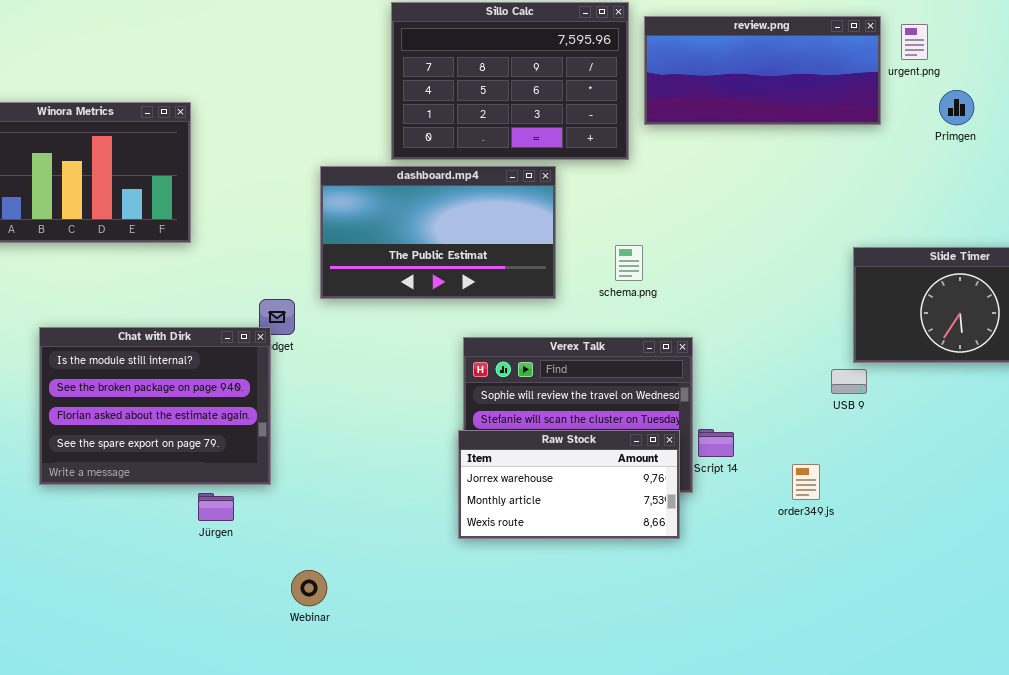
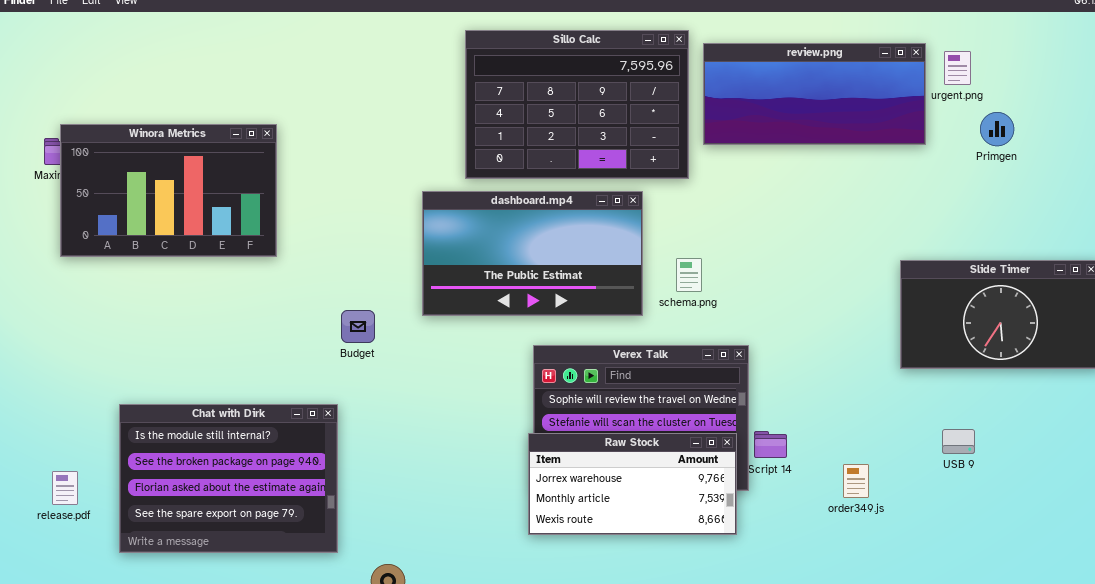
dashboard.mp4: [320,166,556,299] -> [422,191,643,316], moved
Chat with Dirk: [39,327,271,485] -> [119,404,338,553], moved
USB 9: [831,369,867,394] -> [942,429,975,454], moved

